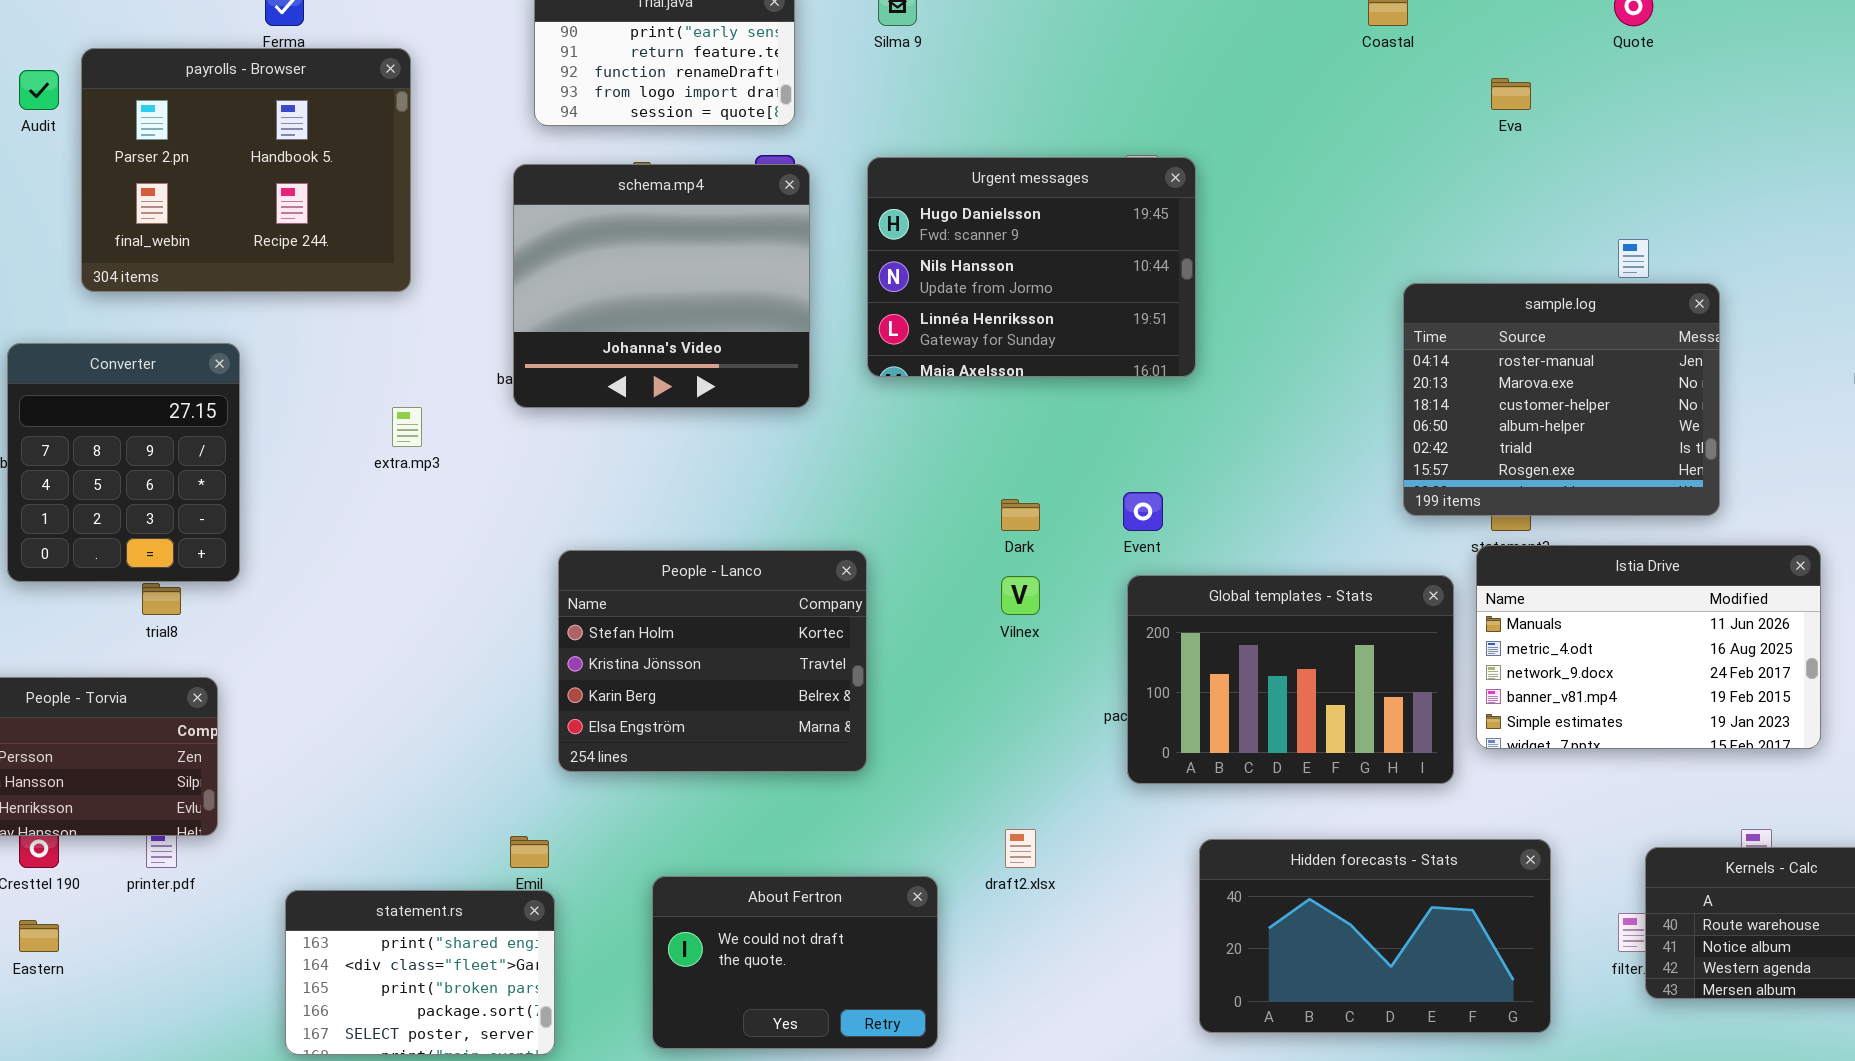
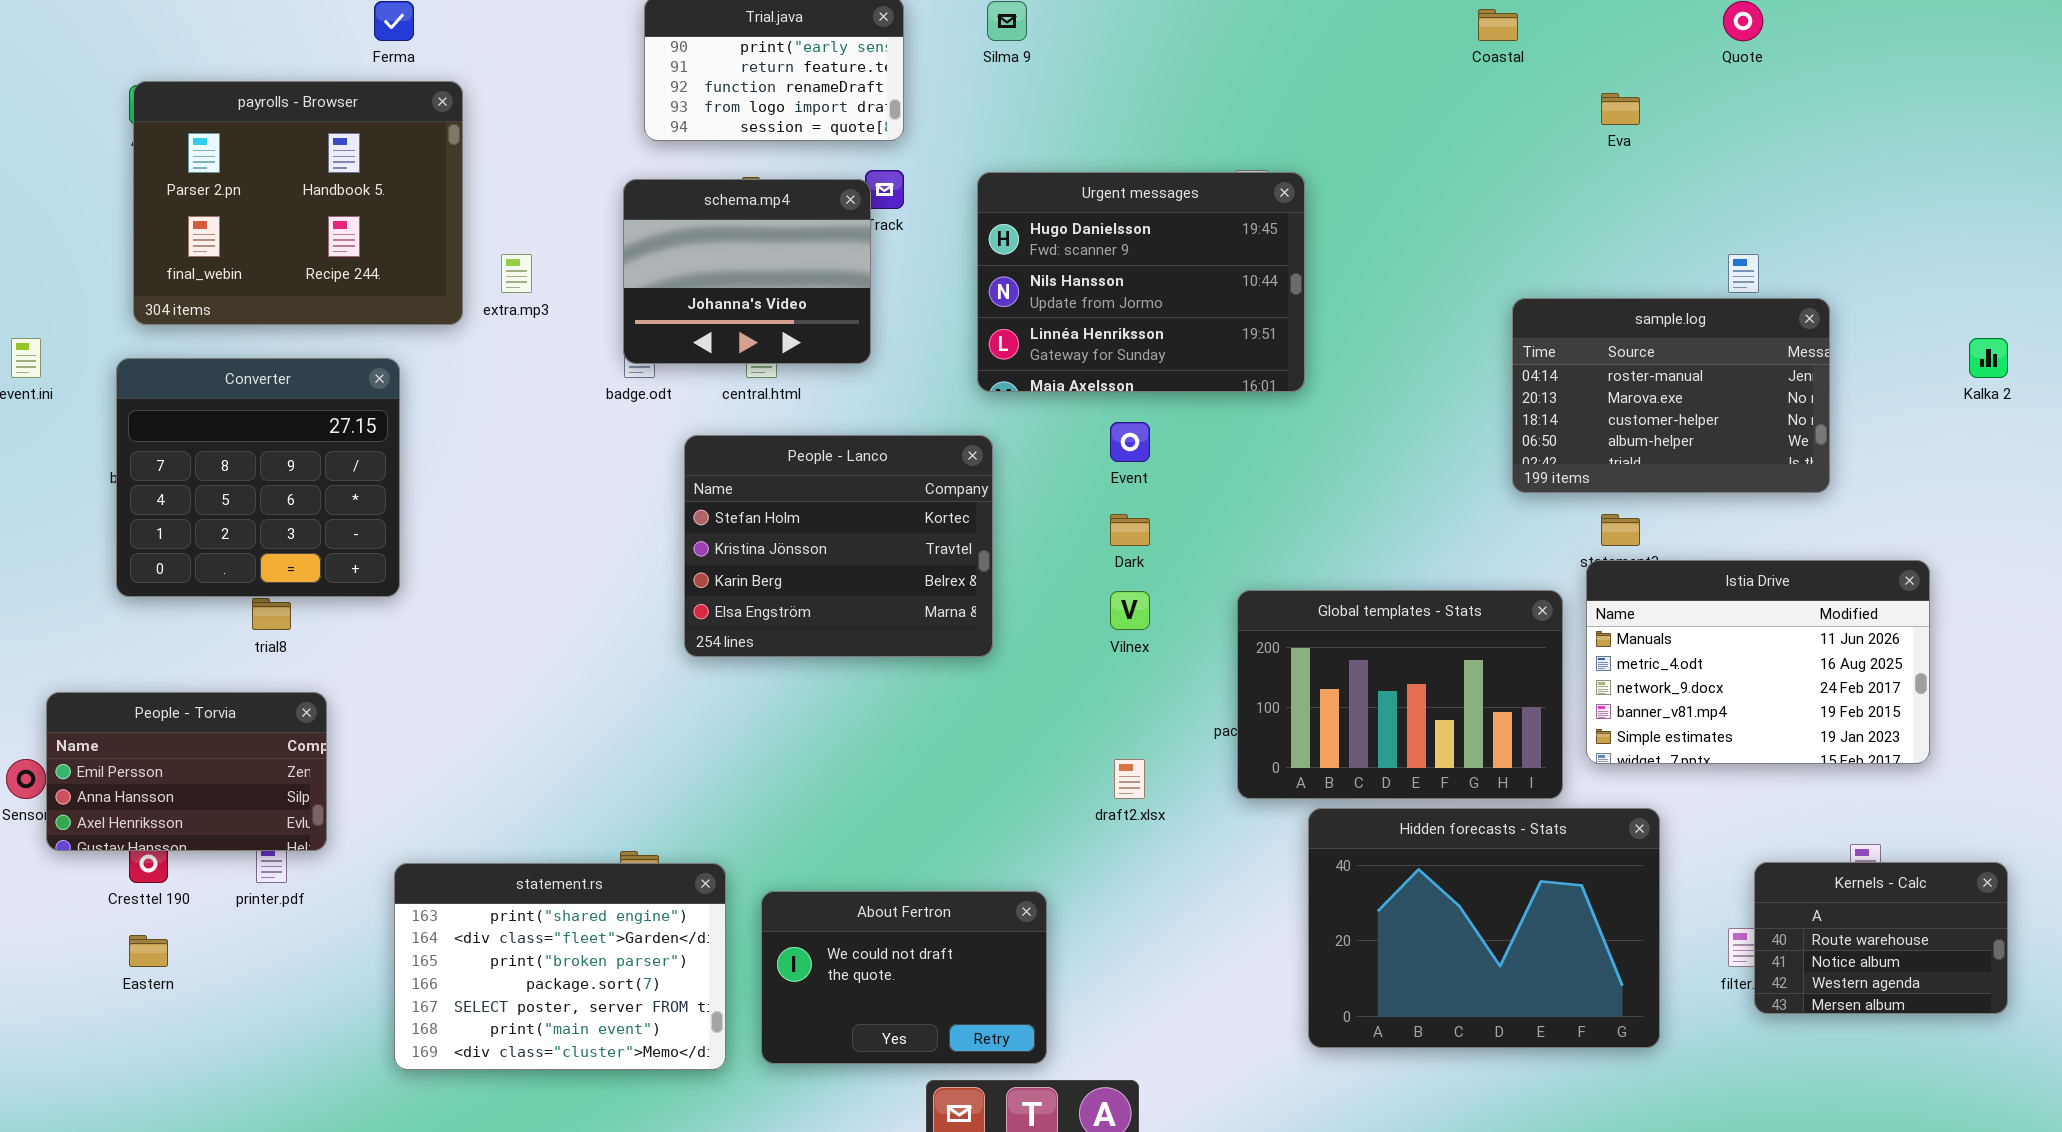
payrolls - Browser: [81,48,411,292] -> [133,81,463,325], moved
schema.mp4: [513,164,810,408] -> [623,179,871,364], resized
sample.log: [1403,283,1720,516] -> [1512,298,1830,493], resized
Converter: [7,343,240,582] -> [116,358,400,597], resized
extra.mp3: [392,407,422,447] -> [501,254,532,293], moved
Event: [1123,492,1163,531] -> [1110,422,1150,462], moved
People - Lanco: [558,550,867,772] -> [684,435,993,657], moved
draft2.xlsx: [1005,829,1036,868] -> [1114,759,1145,799], moved
Hidden forecasts - Stats: [1199,839,1551,1033] -> [1308,808,1660,1048], resized
statement.rs: [285,890,555,1055] -> [394,863,726,1070], resized

